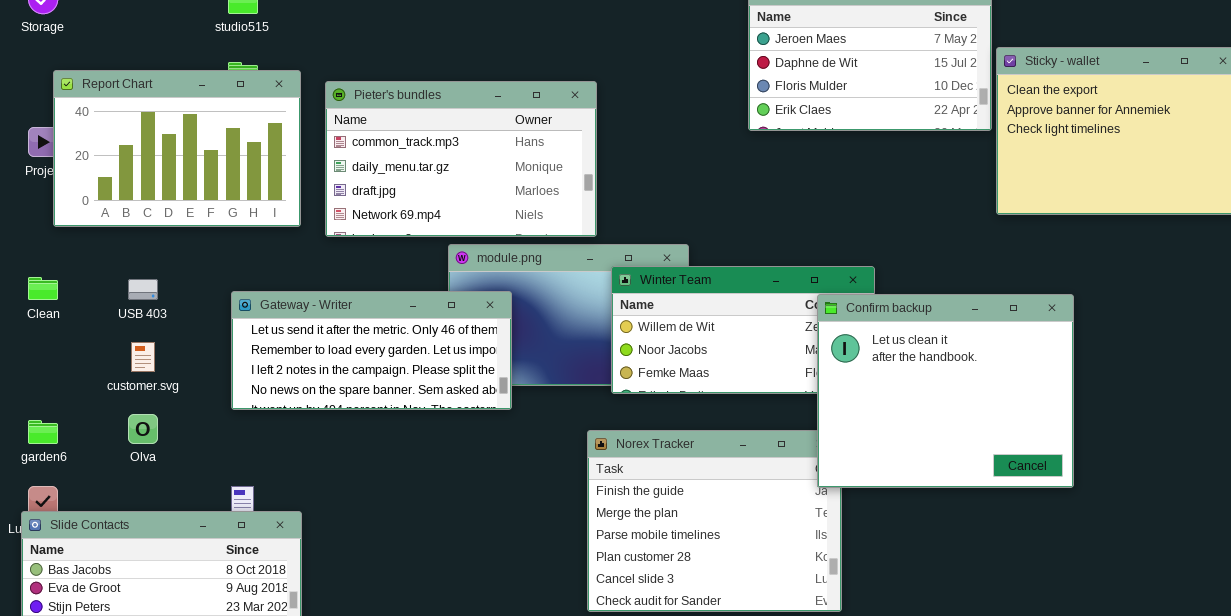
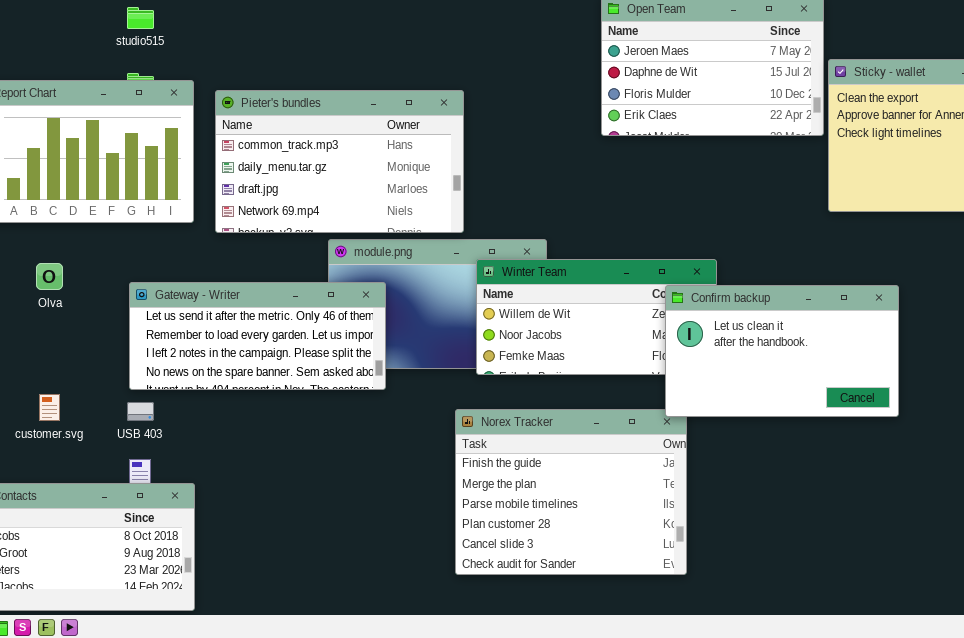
USB 403: [128,279,158,300] -> [127,402,154,421], moved
Confirm backup: [817,294,1074,488] -> [665,285,899,417], resized
customer.svg: [131,342,155,372] -> [39,394,60,421], moved
Olva: [128,414,158,444] -> [36,263,63,290], moved

